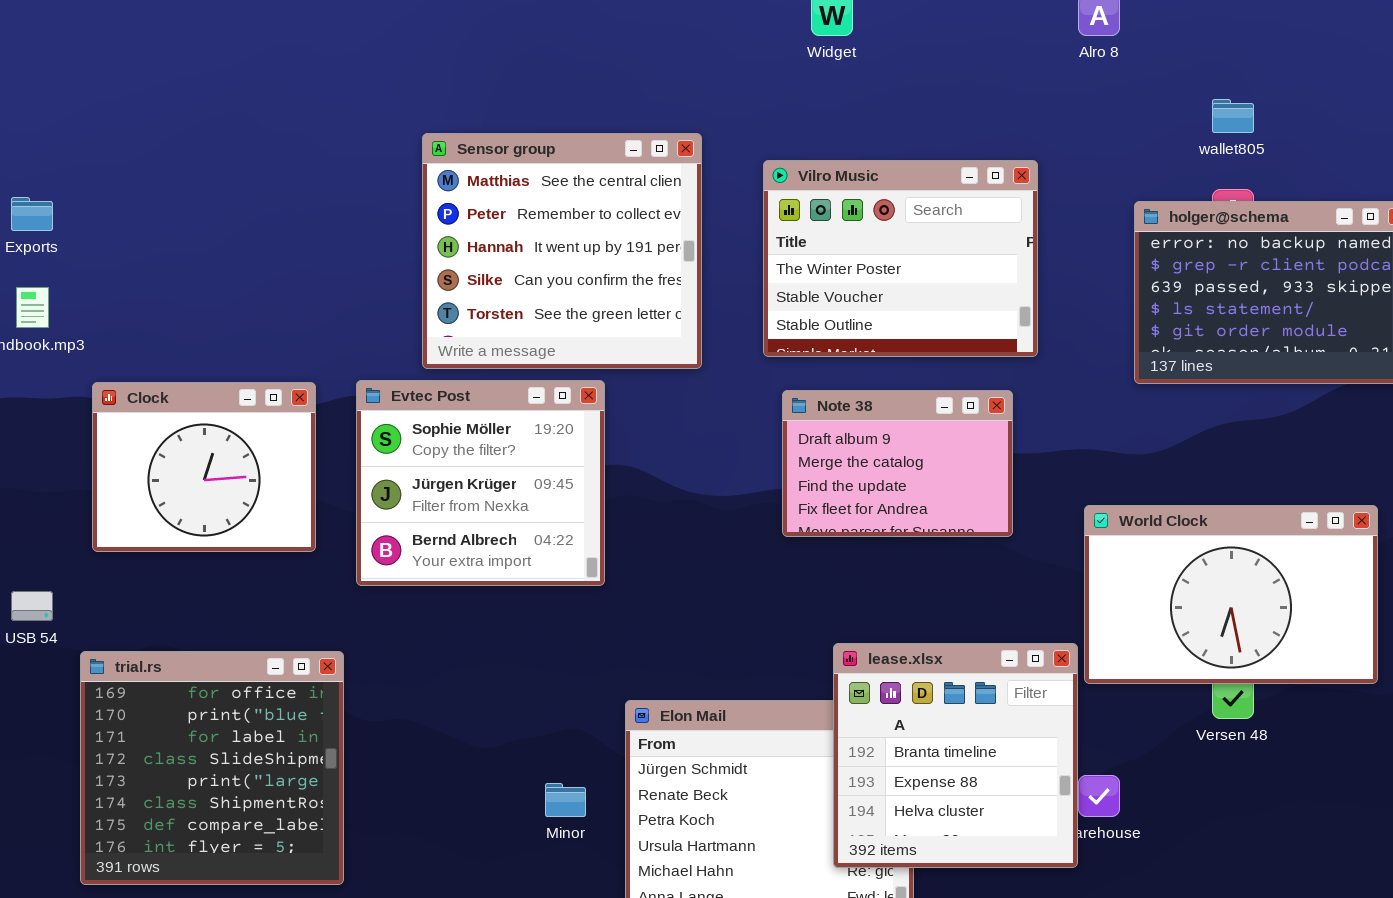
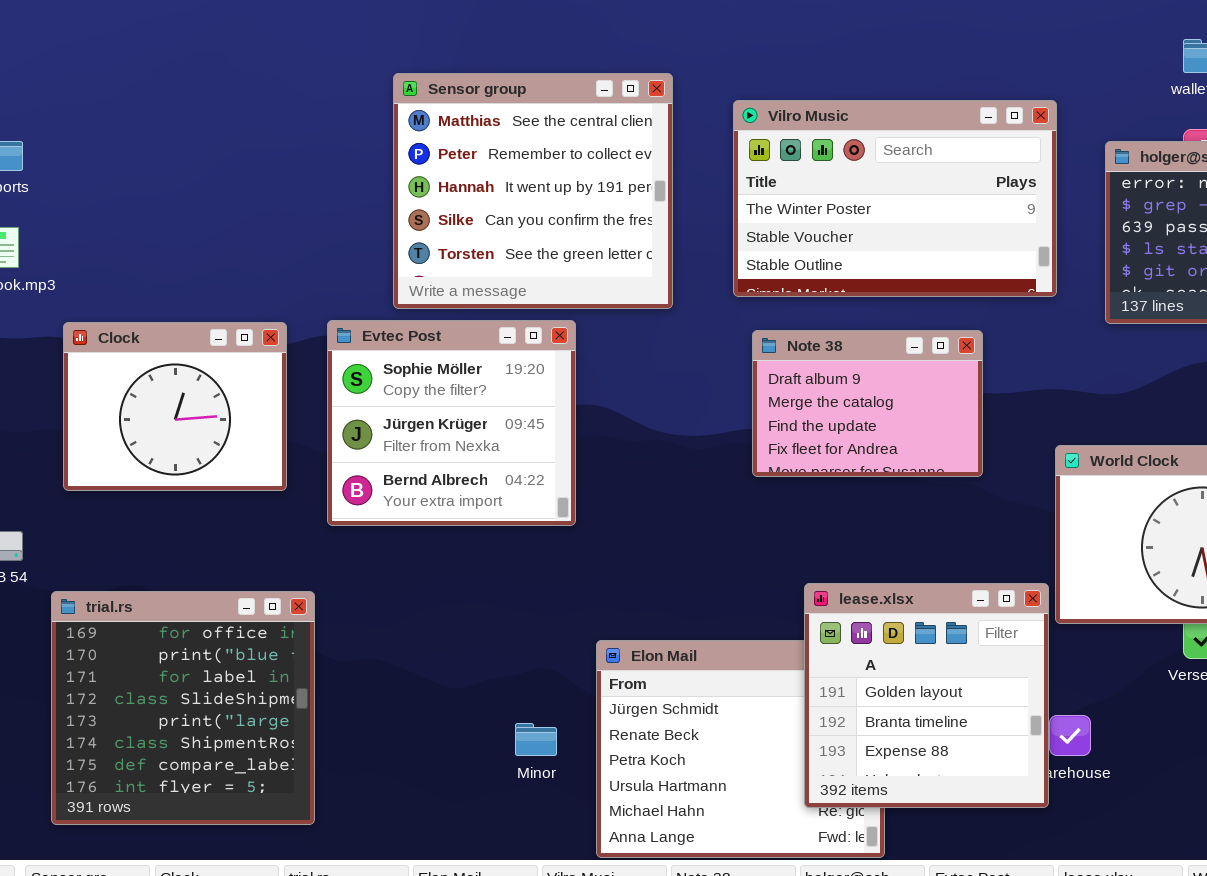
Vilro Music: [763,160,1038,357] -> [733,100,1057,297], resized
lease.xlsx: [833,643,1078,868] -> [804,583,1049,808], scrolled up 1 row

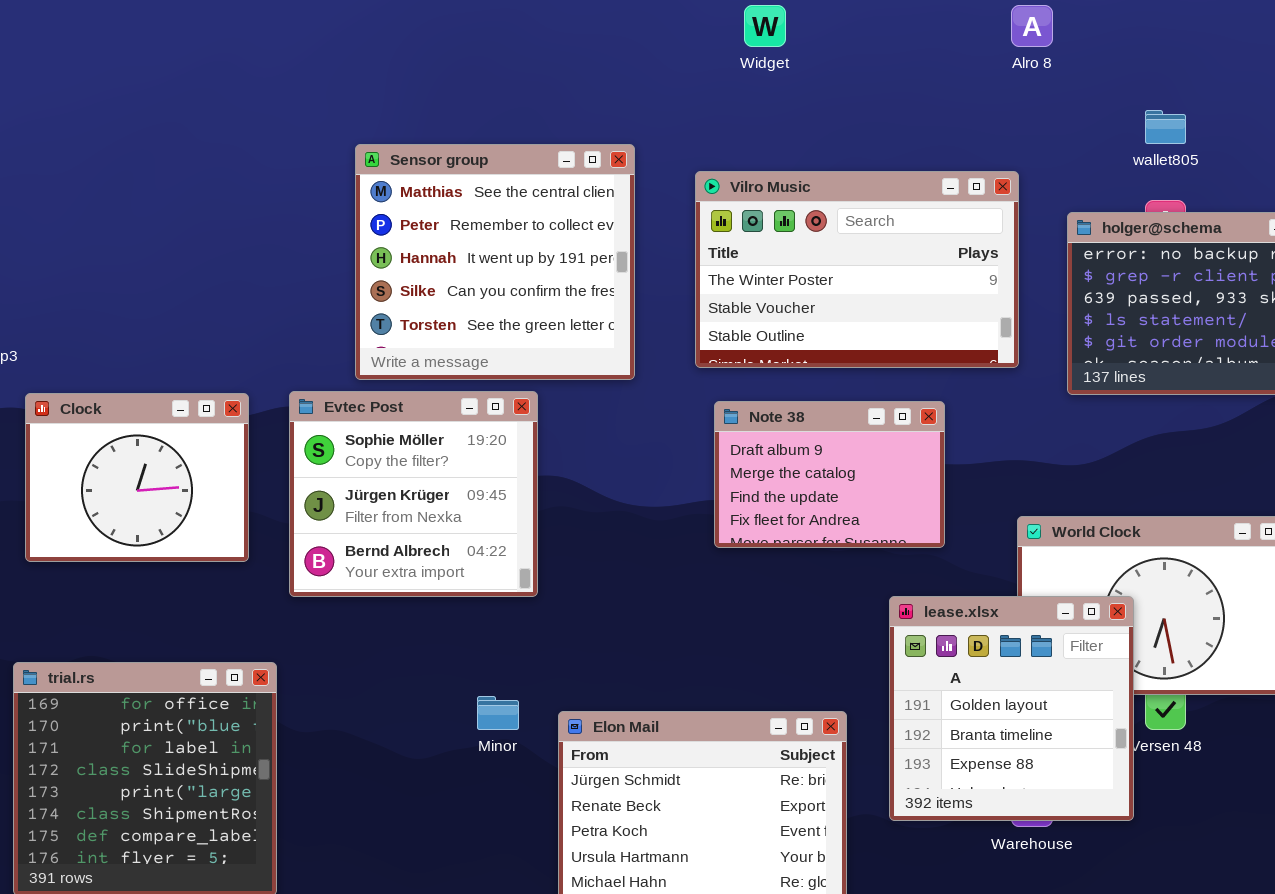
lease.xlsx: [804,583,1049,808] -> [889,596,1134,821], moved
Minor: [515,723,557,756] -> [477,696,519,730], moved

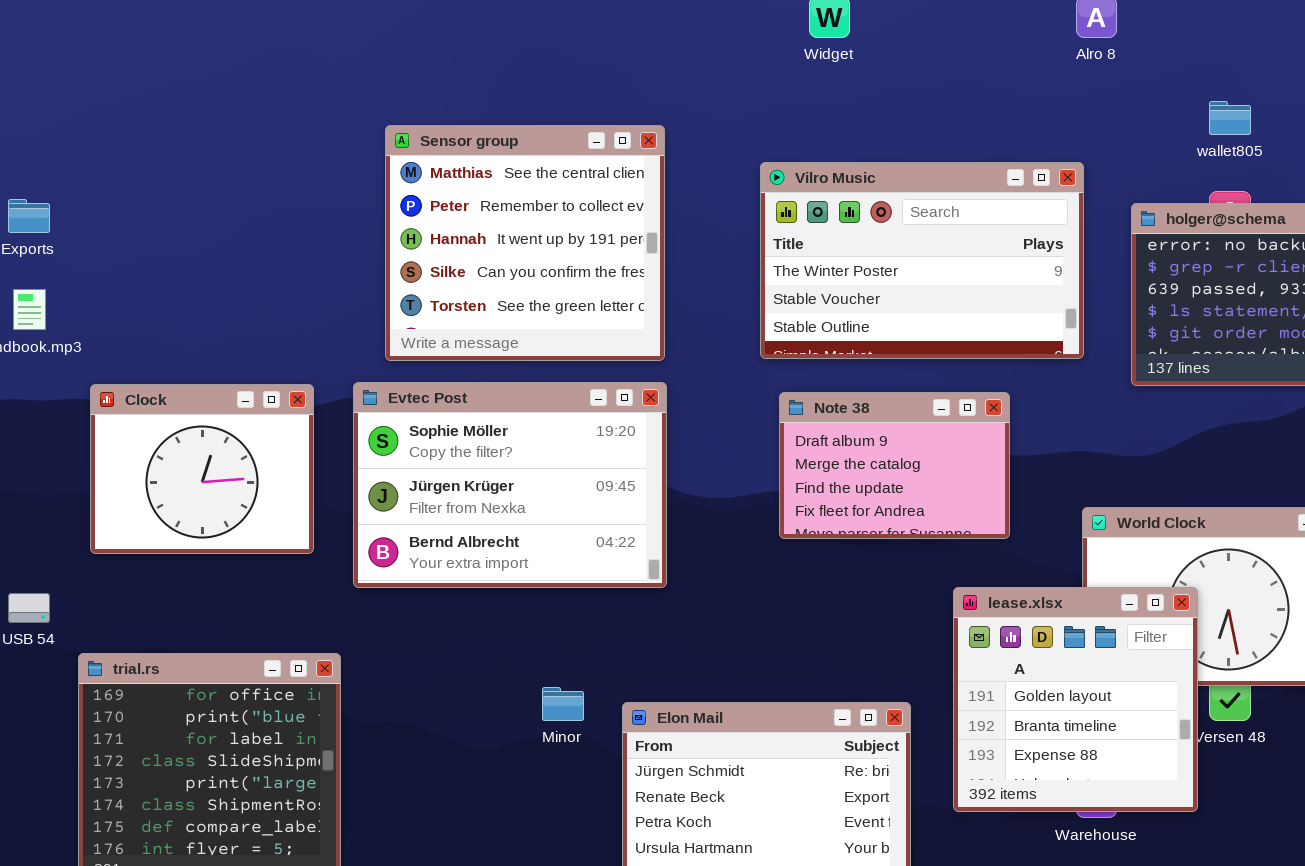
Sensor group: [355,144,635,380] -> [385,125,665,361], moved
Evtec Post: [289,391,538,597] -> [353,382,667,588], resized

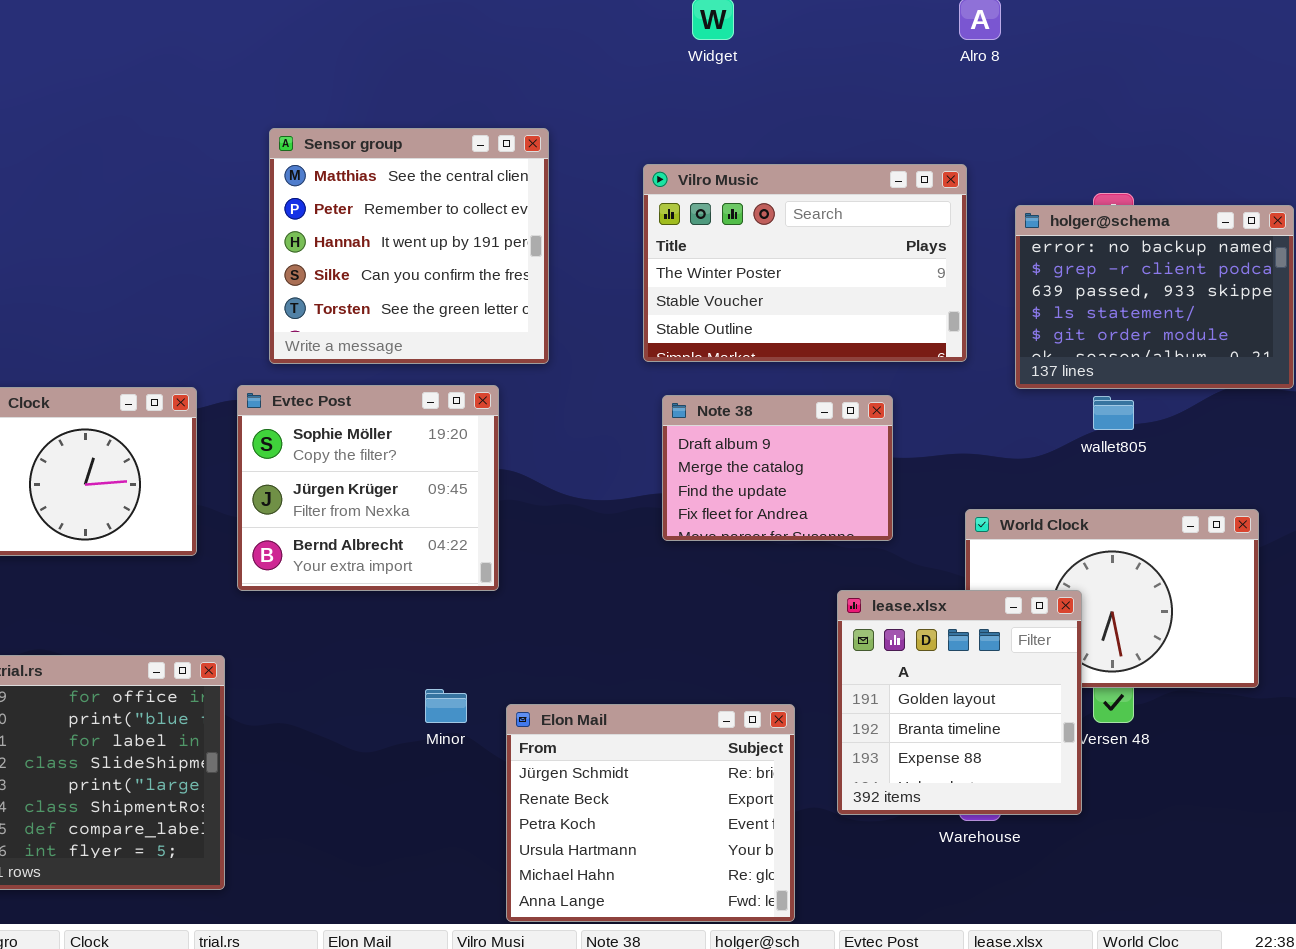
wallet805: [1209,101,1251,135] -> [1093,396,1134,430], moved
Evtec Post: [353,382,667,588] -> [237,385,499,591], resized

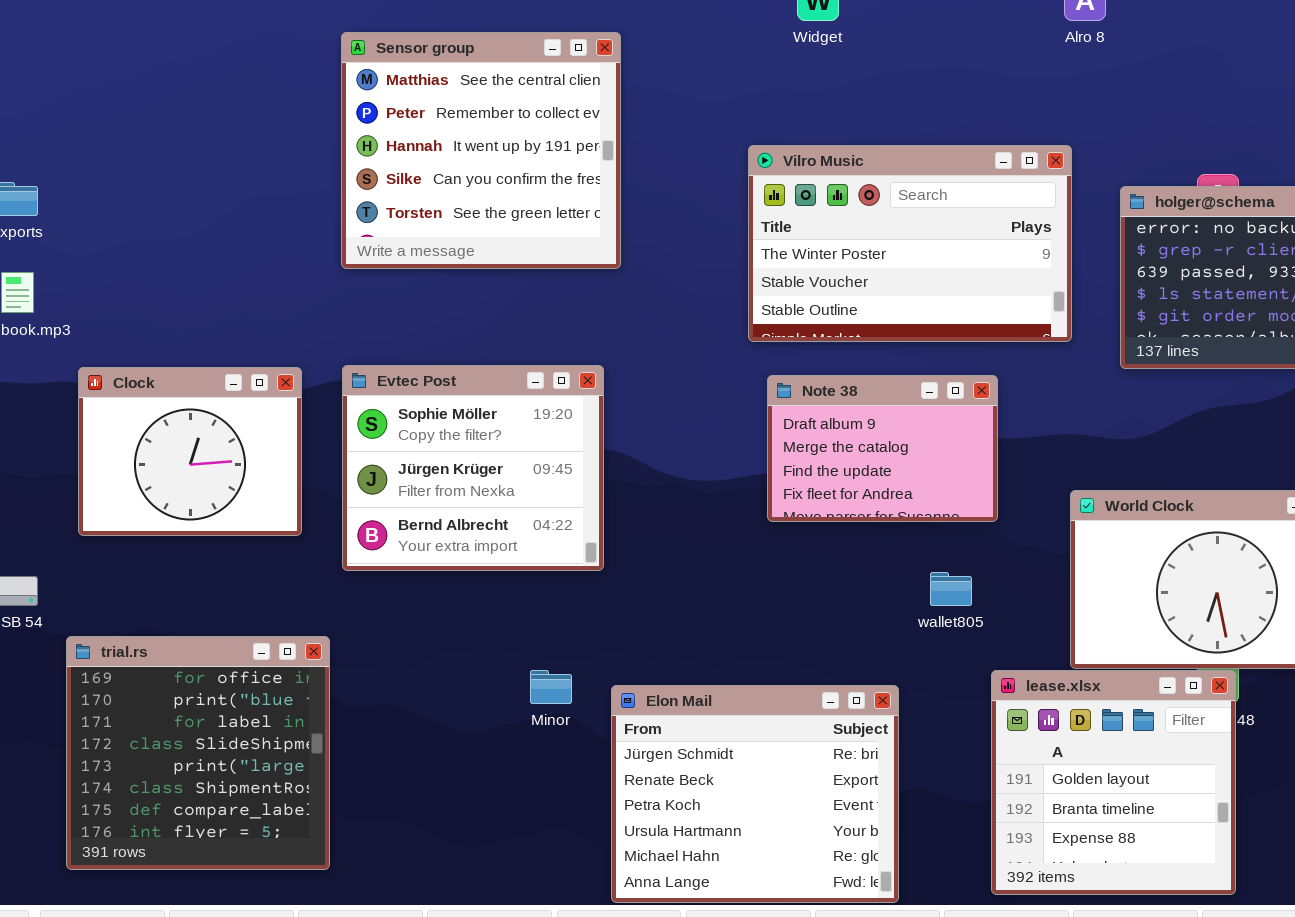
Sensor group: [269,128,549,364] -> [341,32,621,269], moved
wallet805: [1093,396,1134,430] -> [930,572,972,606], moved
lease.xlsx: [837,590,1082,815] -> [991,670,1236,895], moved

